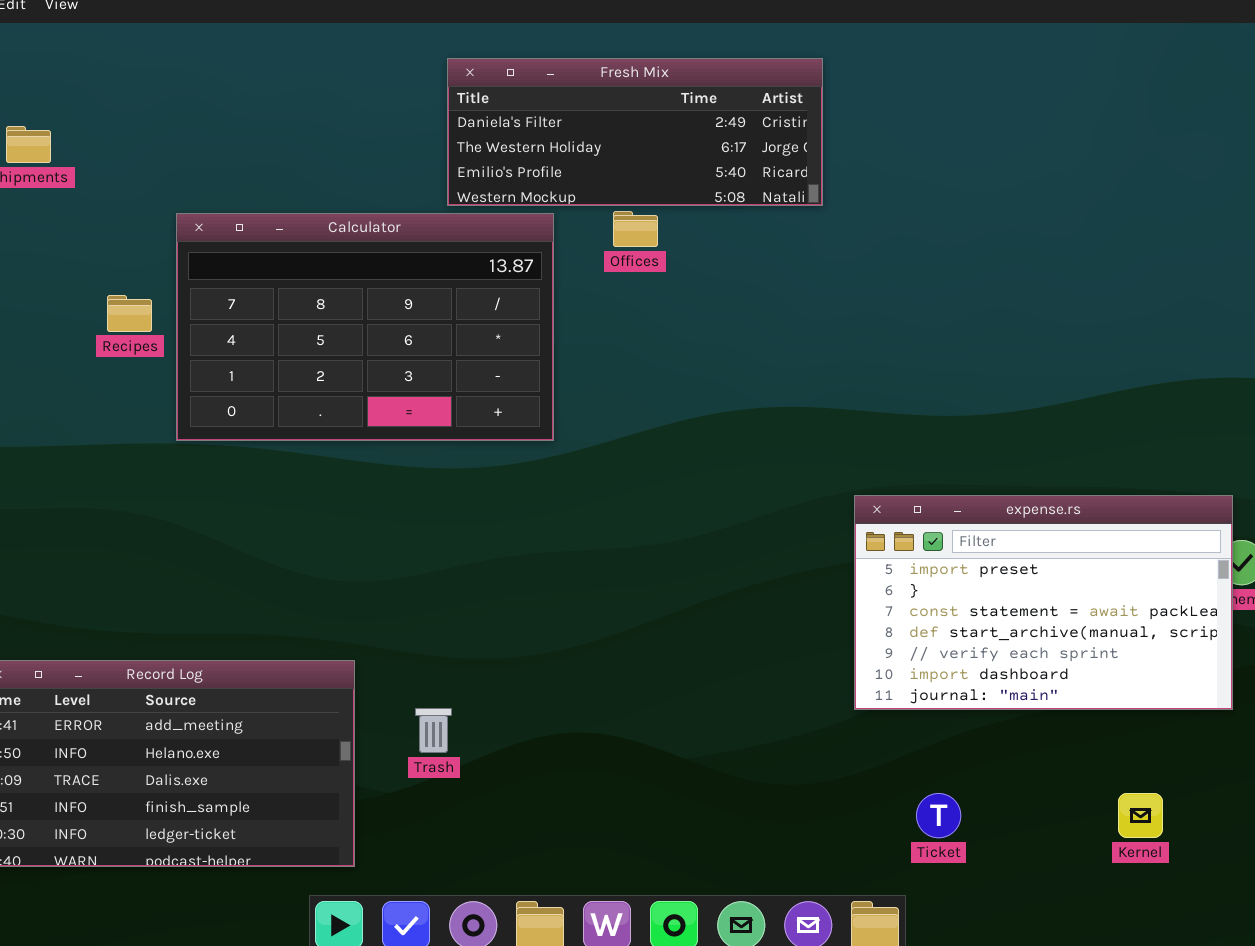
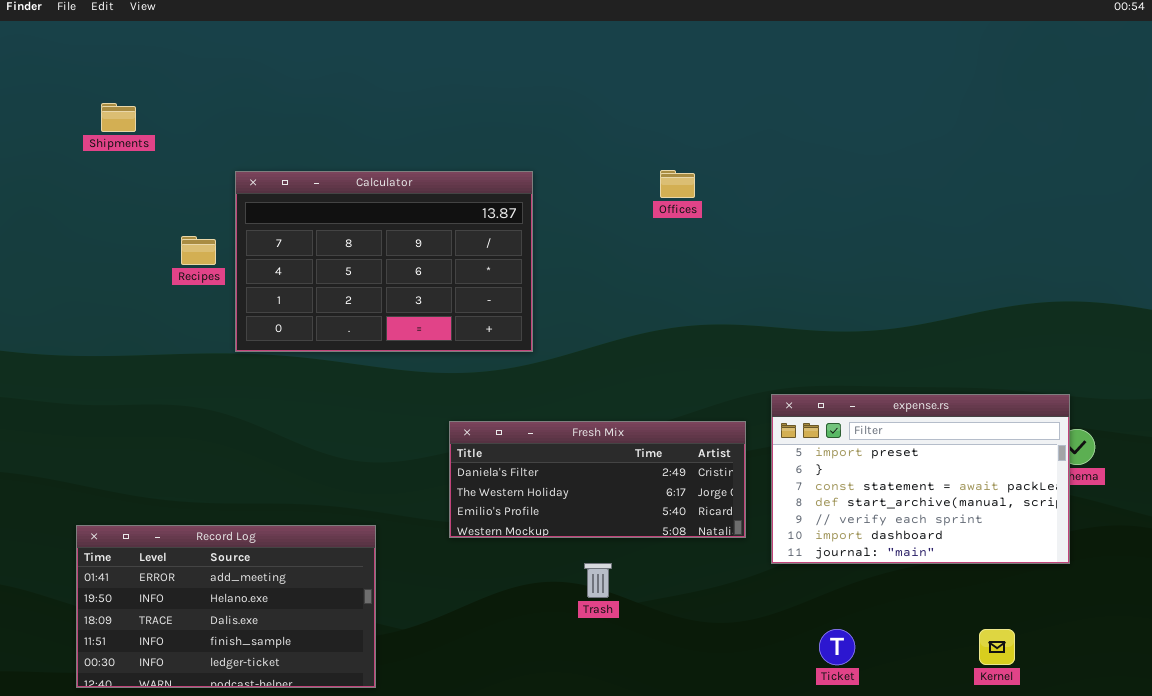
Fresh Mix: [447,58,823,206] -> [449,421,746,538], moved
Offices: [613,211,658,247] -> [660,170,695,198], moved
Trash: [415,708,452,753] -> [584,563,612,598], moved

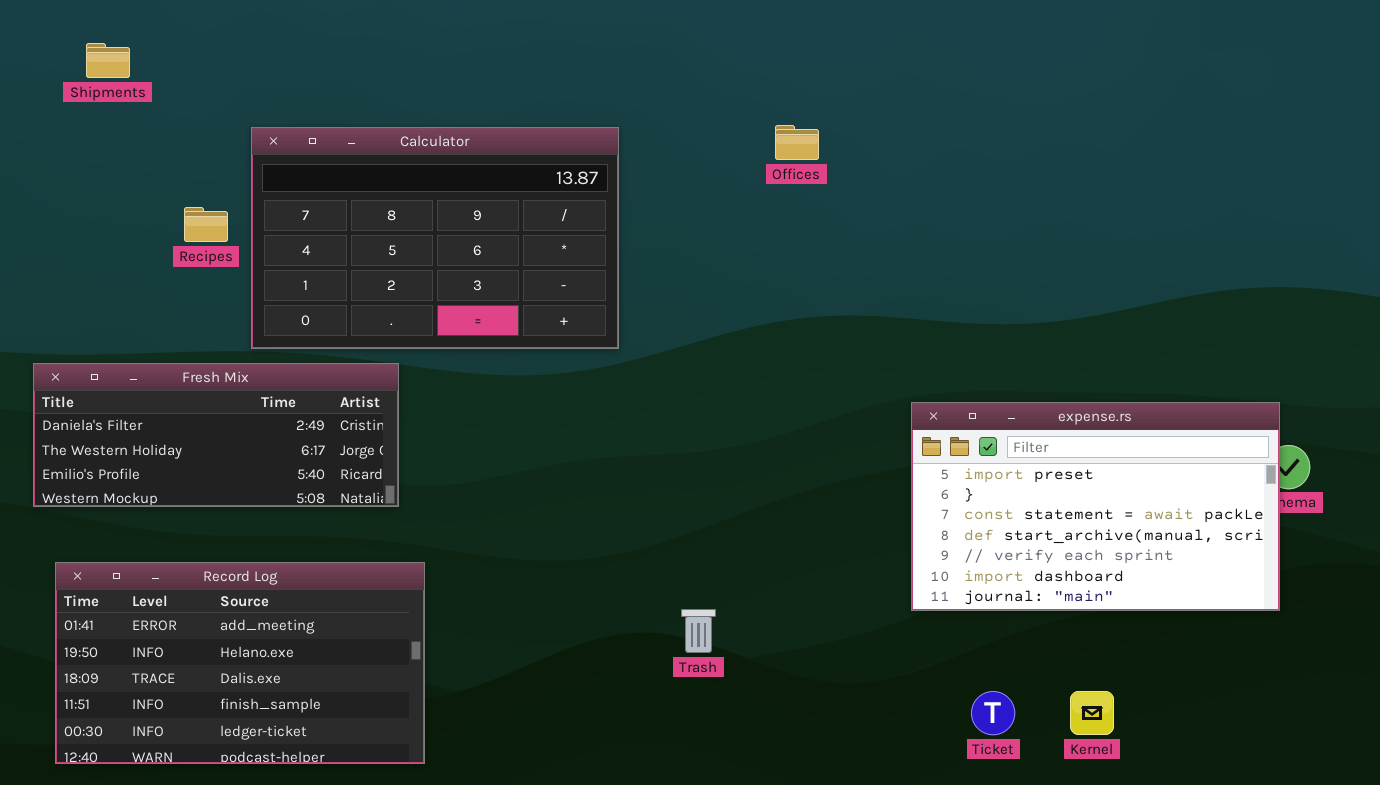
Fresh Mix: [449,421,746,538] -> [33,363,399,507], moved
Kernel: [979,629,1015,665] -> [1070,691,1114,735], moved

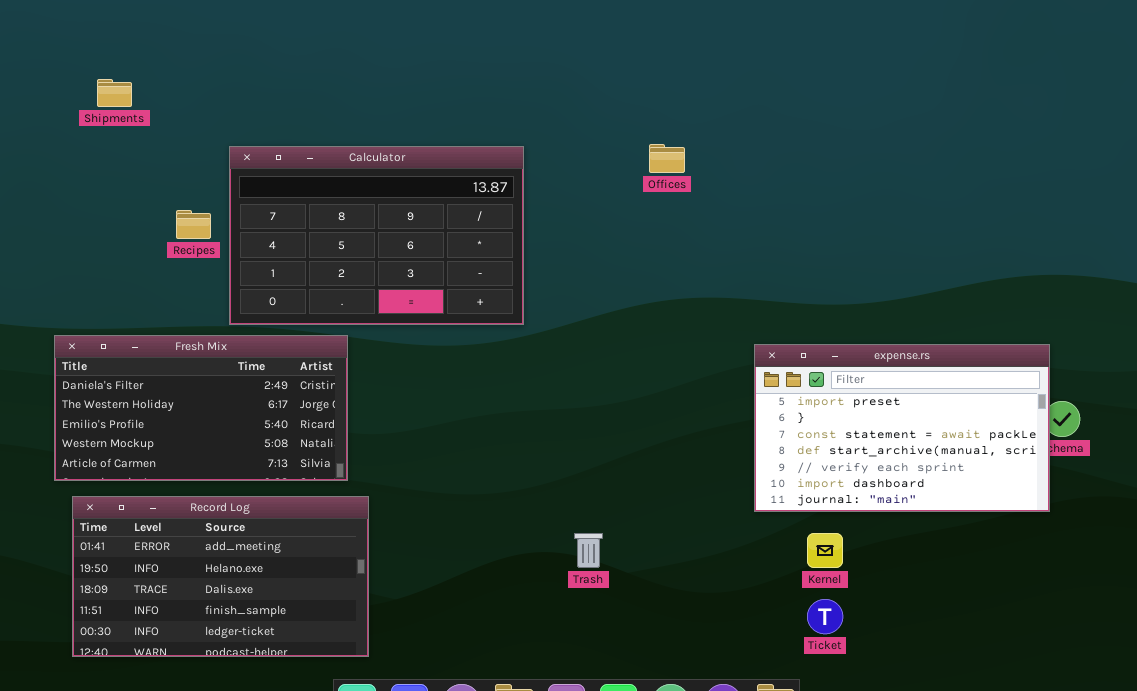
Fresh Mix: [33,363,399,507] -> [54,335,348,481], resized
expense.rs: [911,402,1280,611] -> [754,344,1050,512], moved
Kernel: [1070,691,1114,735] -> [807,533,843,568], moved

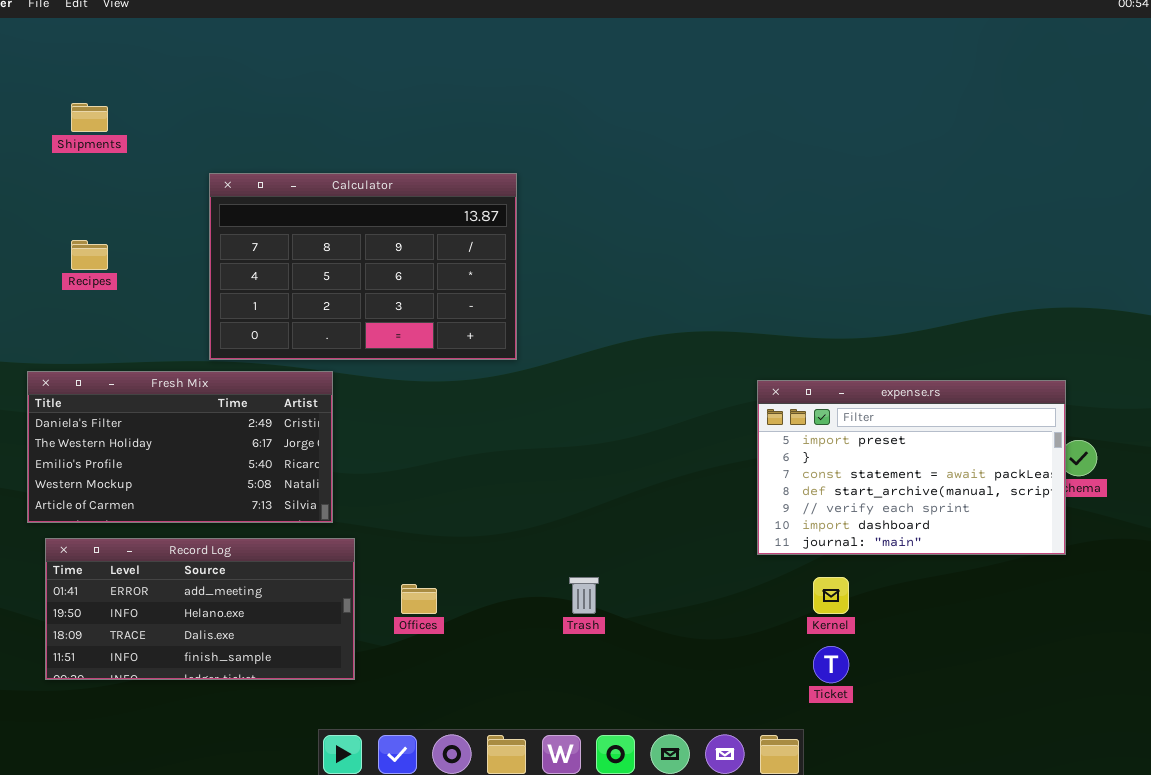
Offices: [649,144,685,173] -> [401,584,437,614], moved
Recipes: [176,210,211,239] -> [71,240,108,270], moved
Record Log: [72,496,369,657] -> [45,538,355,680], resized

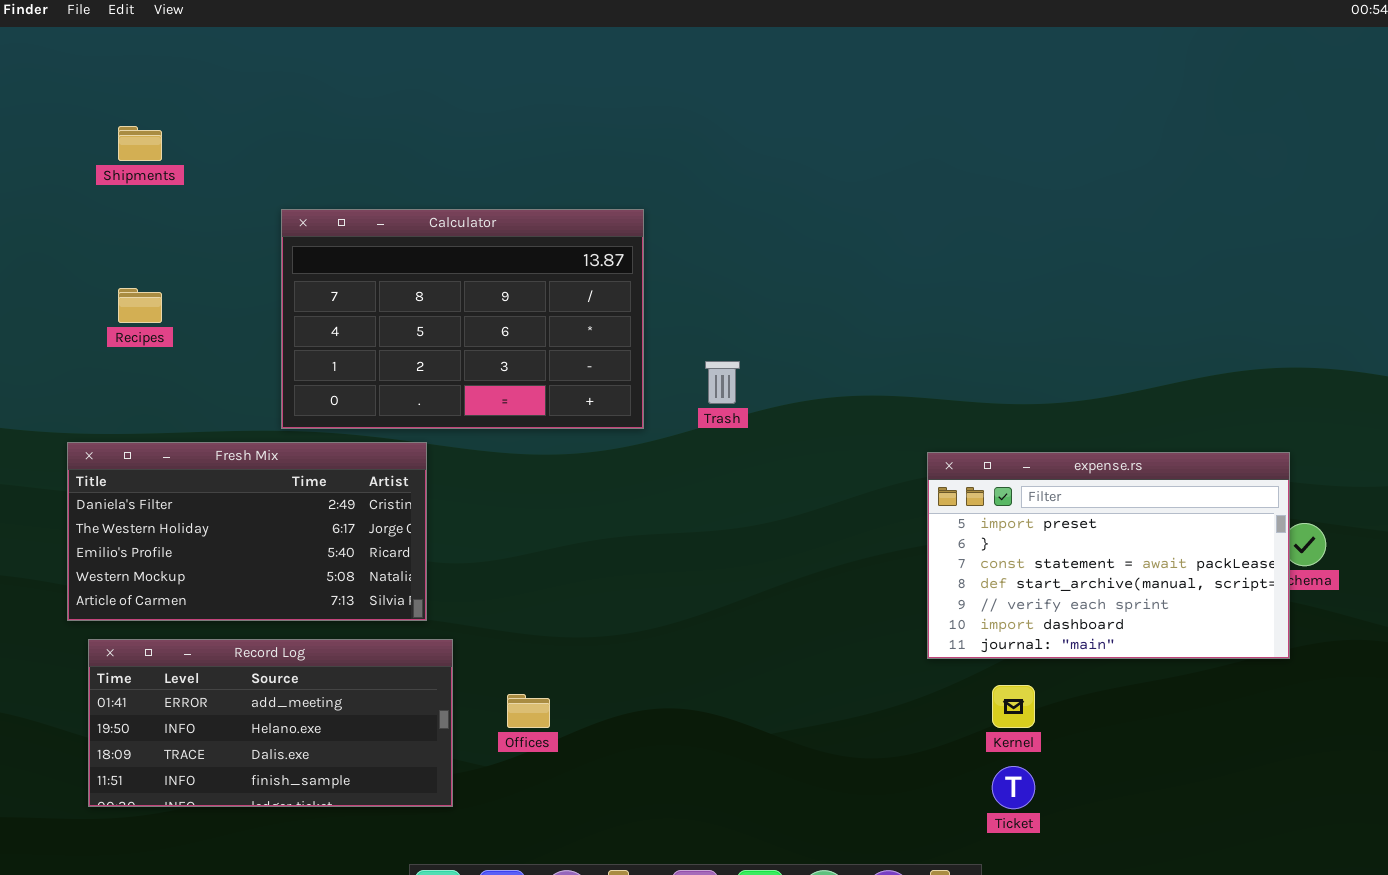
Trash: [569,577,599,614] -> [705,361,740,404], moved

